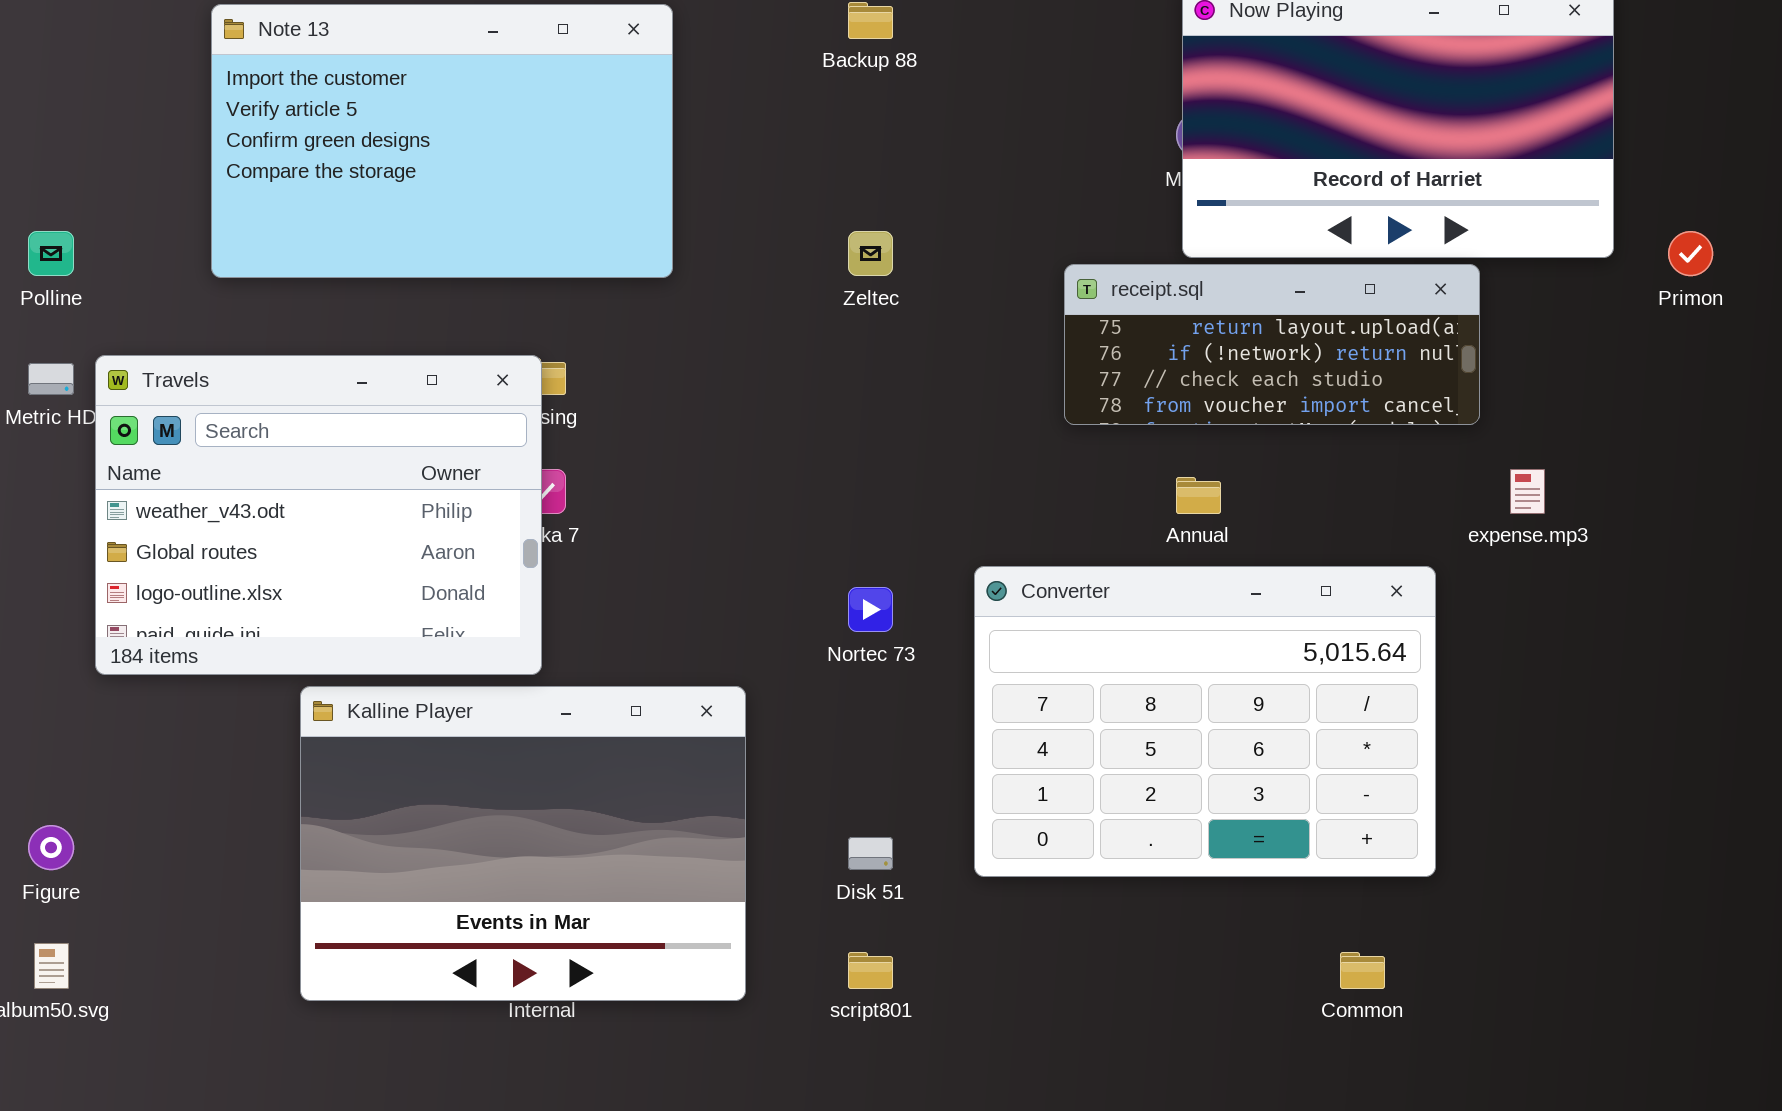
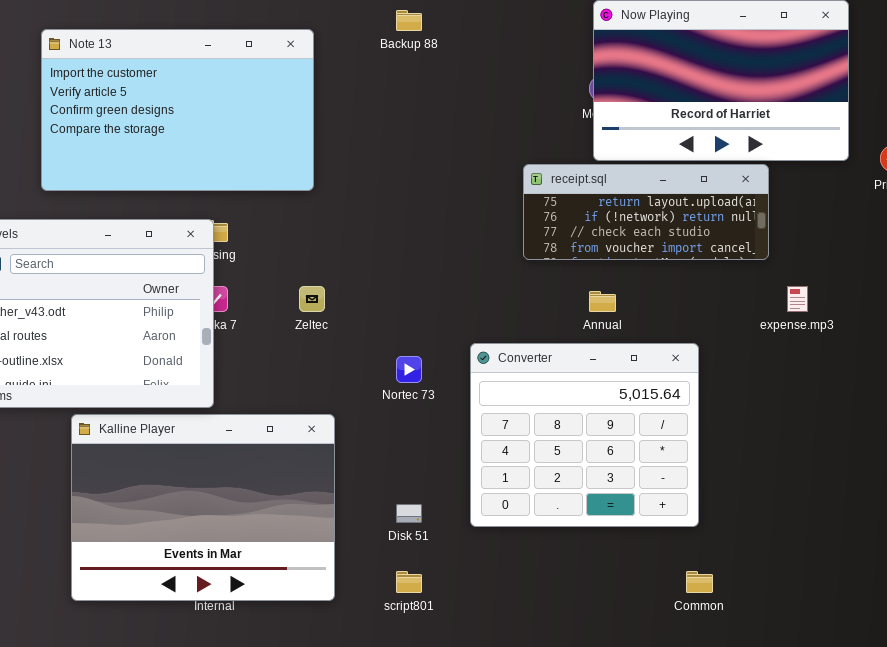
Note 13: [211,4,673,278] -> [41,29,314,191], moved
Zeltec: [848,231,893,276] -> [299,286,325,312], moved
Converter: [974,566,1436,877] -> [470,343,699,527], resized

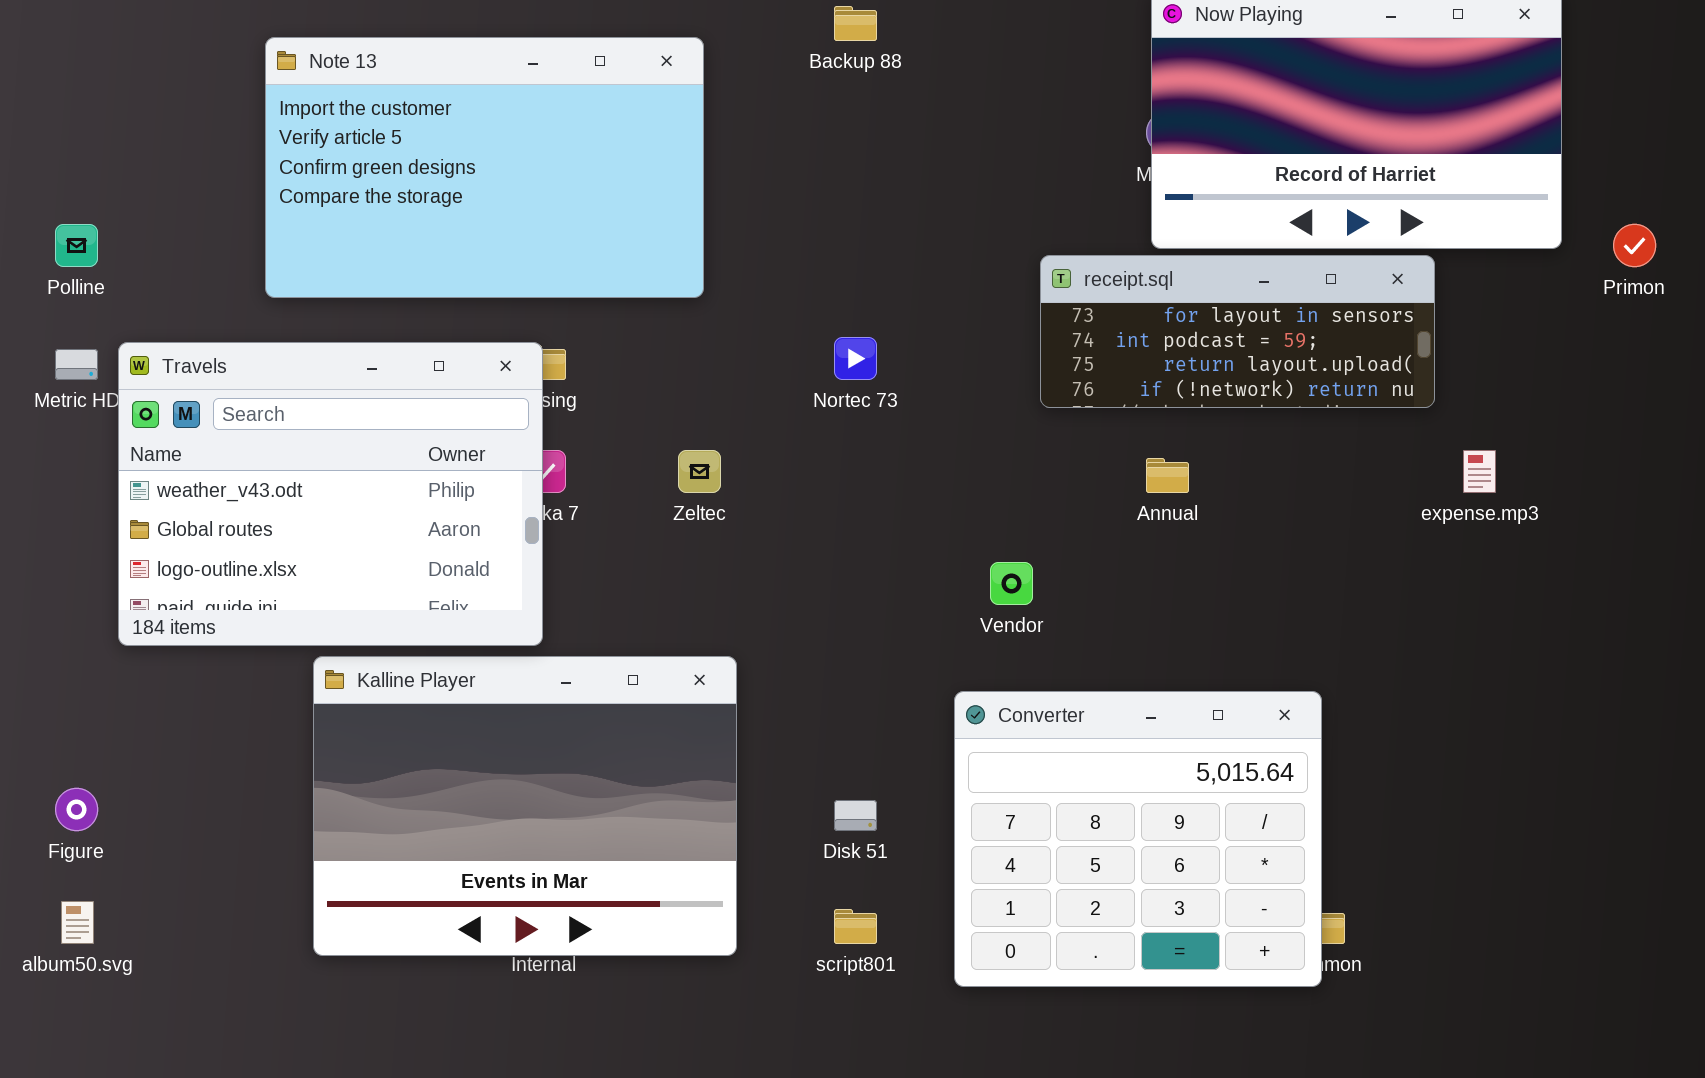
receipt.sql: [523,164,769,260] -> [1040,255,1435,408], scrolled up 2 rows
Converter: [470,343,699,527] -> [954,691,1322,987], moved
Nortec 73: [396,356,422,383] -> [834,337,877,380], moved

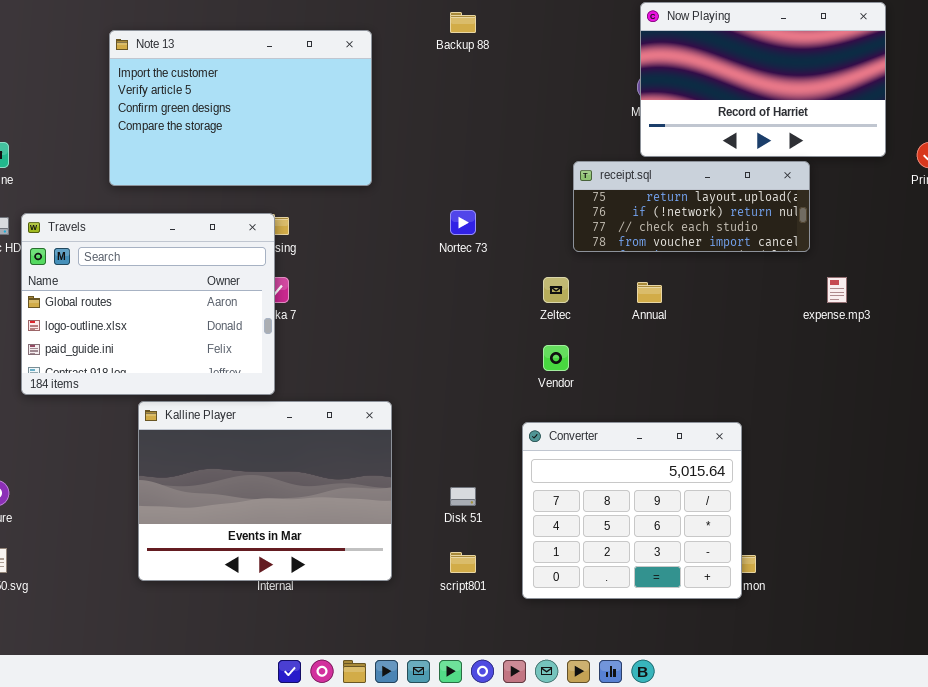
receipt.sql: [1040,255,1435,408] -> [573,161,810,252], scrolled down 2 rows
Travels: [118,342,543,646] -> [21,213,275,395], scrolled down 1 row
Zeltec: [678,450,721,493] -> [543,277,569,303], moved

